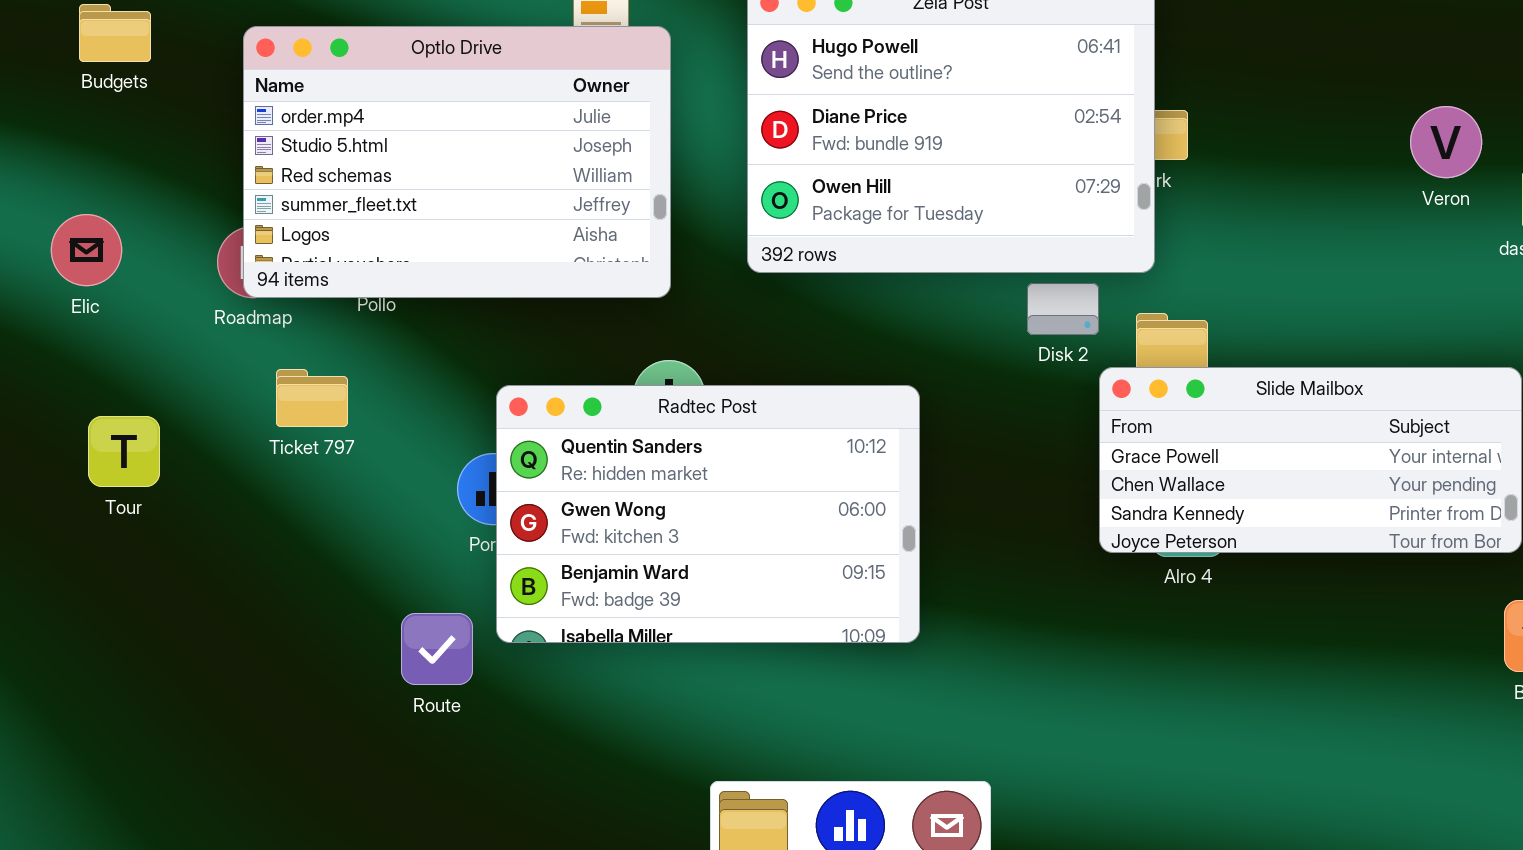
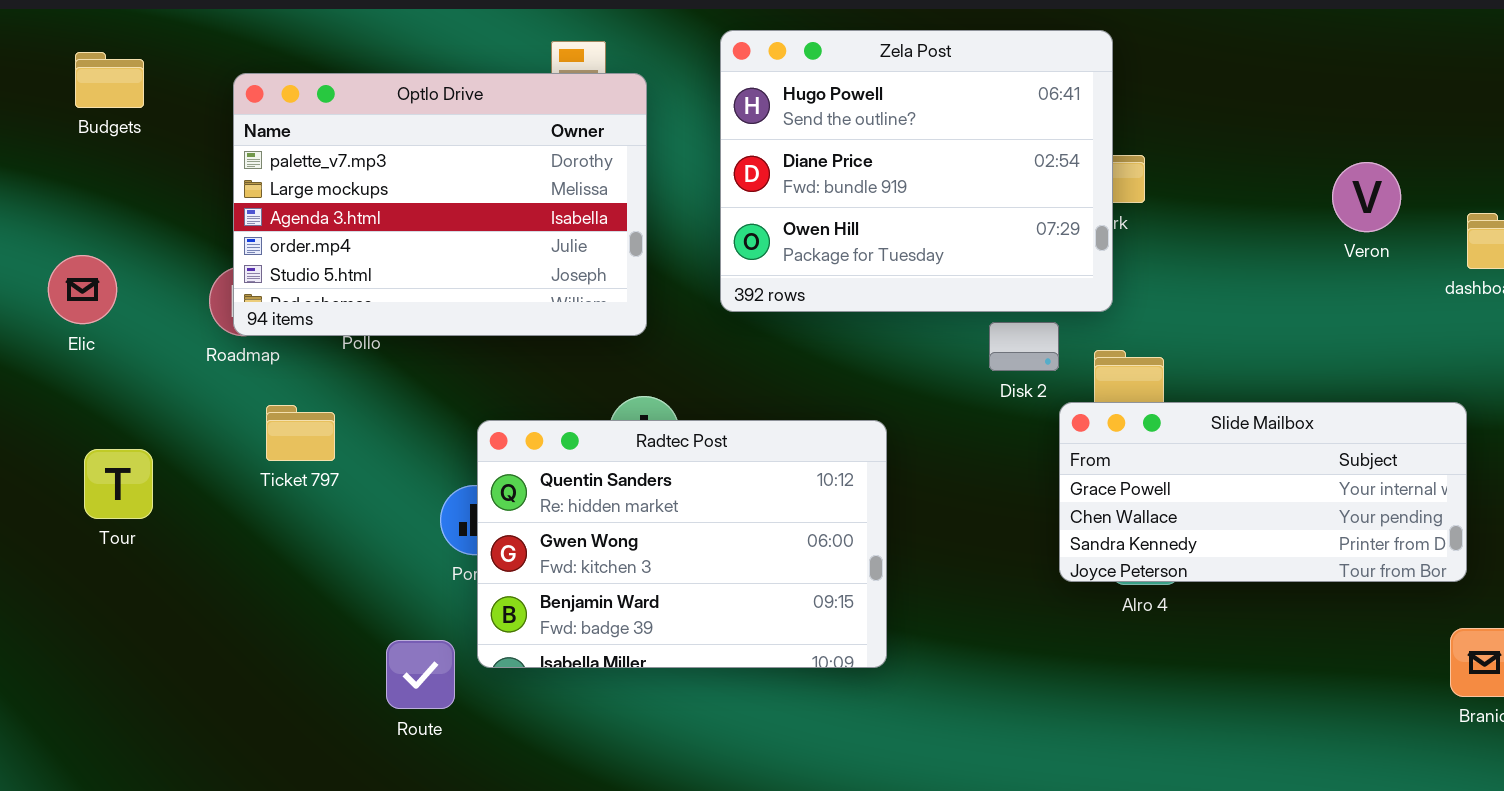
Optlo Drive: [243,26,671,298] -> [233,73,647,336], scrolled up 3 rows
Veron: [1410,106,1482,178] -> [1332,162,1401,232], moved

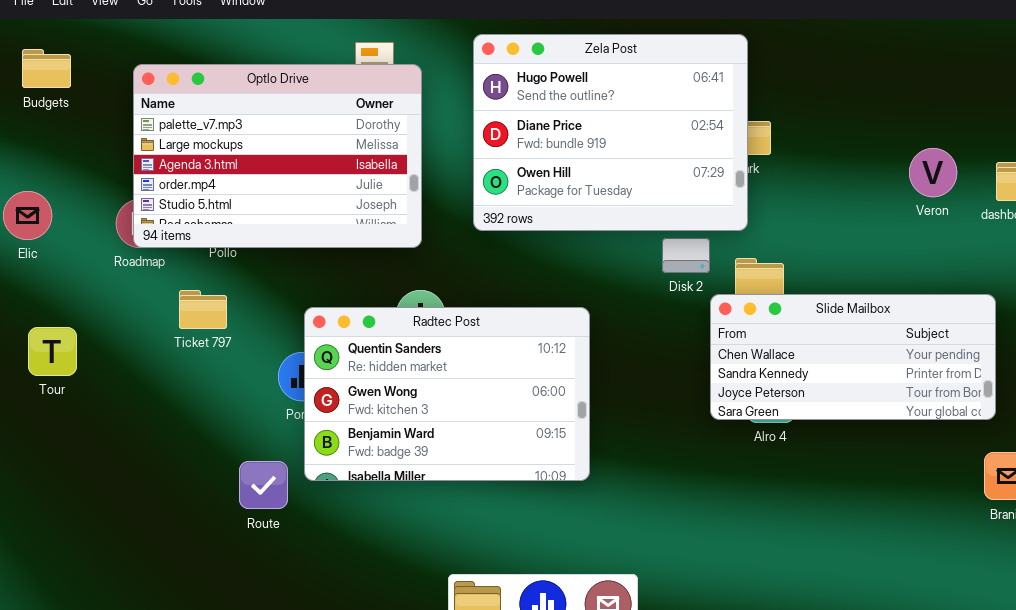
Veron: [1332,162,1401,232] -> [909,148,957,197], moved
Slide Mailbox: [1059,402,1467,582] -> [710,294,996,420], scrolled down 1 row
Ticket 797: [266,405,335,461] -> [179,290,227,329], moved

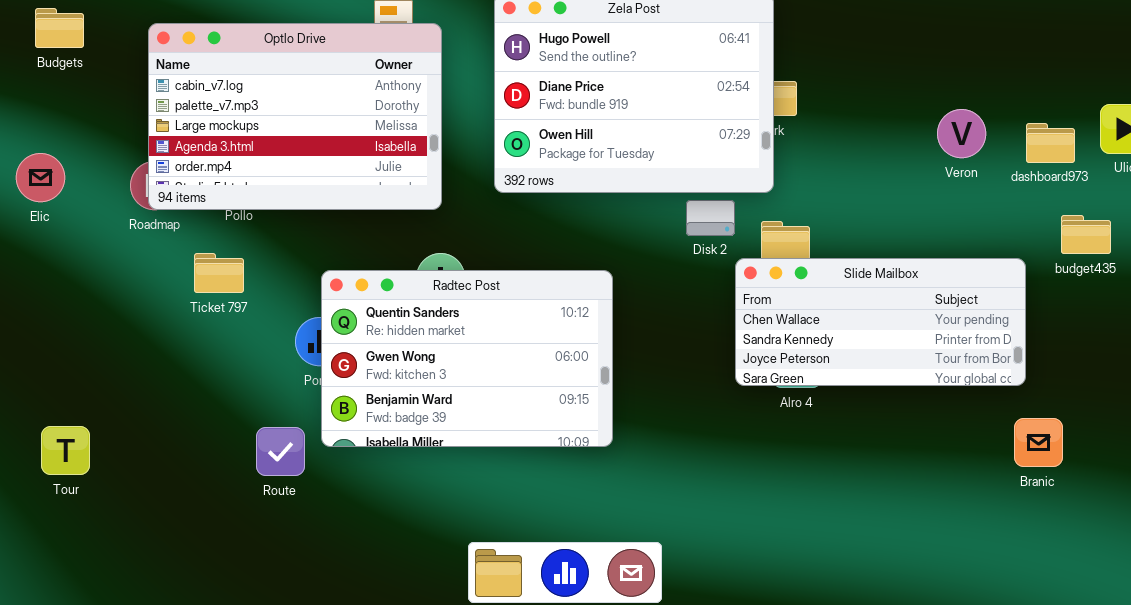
Optlo Drive: [133,64,422,248] -> [148,23,442,210], scrolled up 1 row
Tour: [28,327,77,376] -> [41,426,90,475], moved

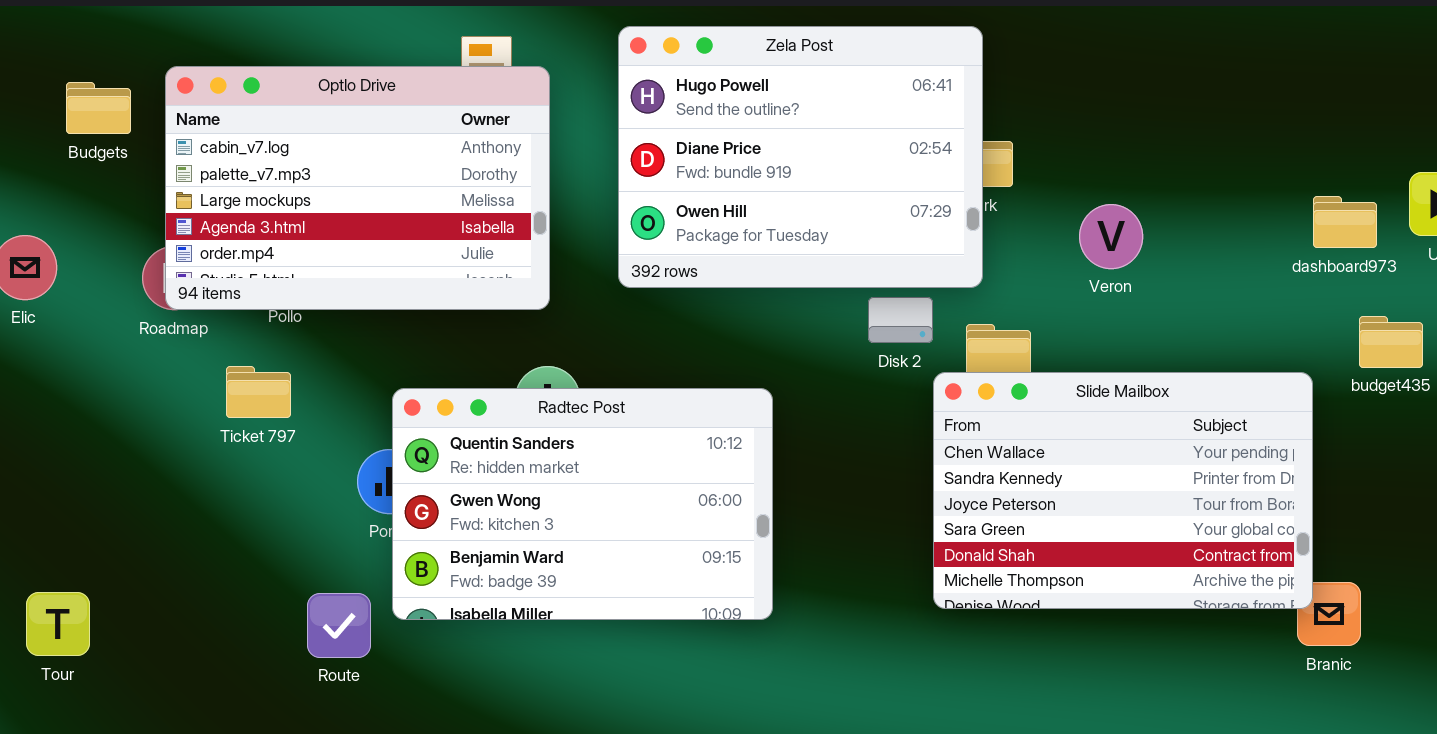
Budgets: [35,8,84,48] -> [66,82,131,134], moved
Veron: [937,109,986,158] -> [1079,204,1143,269], moved
Slide Mailbox: [735,258,1026,386] -> [933,372,1313,609], resized

